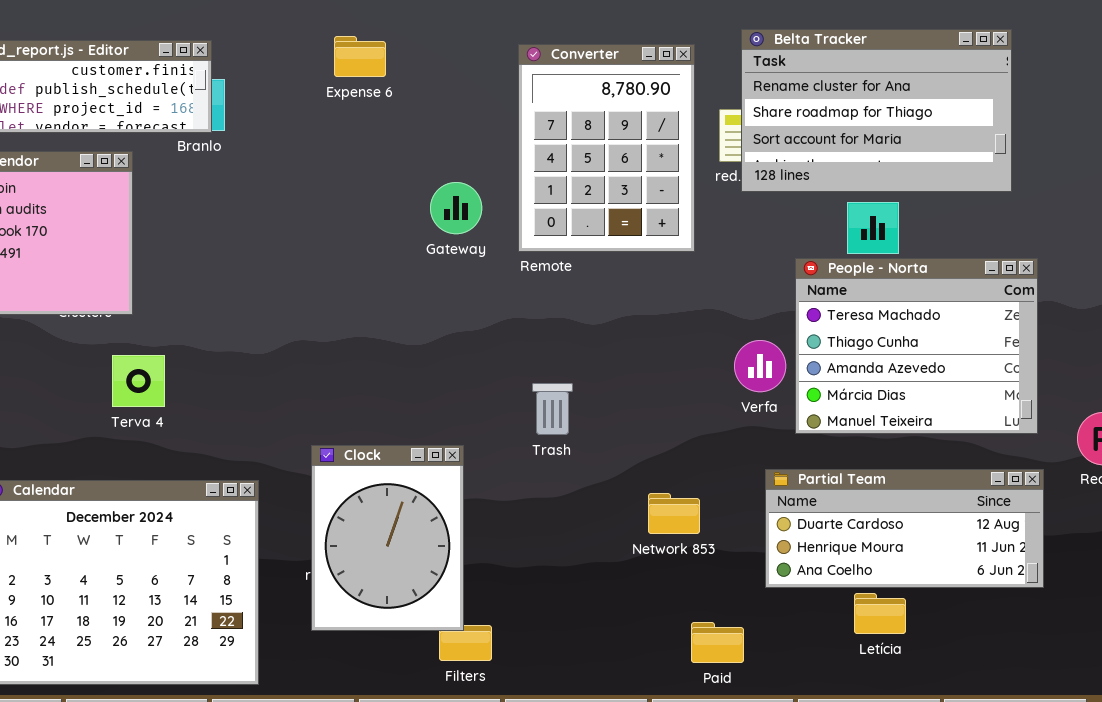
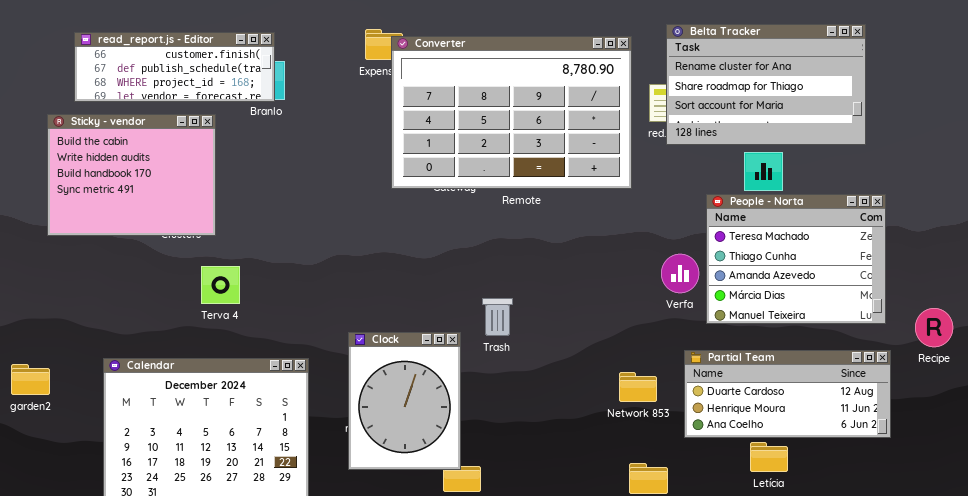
Converter: [518,44,695,252] -> [391,36,632,189], resized
Trash: [532,383,573,435] -> [482,298,513,336], moved
Network 853: [648,493,700,534] -> [619,372,657,402], moved

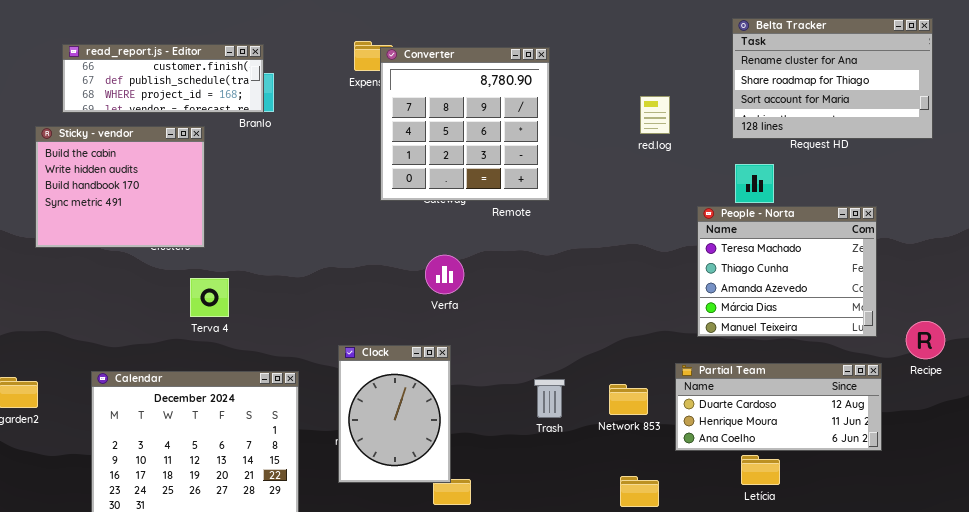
Belta Tracker: [666,24,866,145] -> [732,18,933,139], moved
Converter: [391,36,632,189] -> [380,47,550,201], resized
Verfa: [661,254,699,293] -> [425,255,464,294], moved
Trash: [482,298,513,336] -> [534,379,565,418], moved

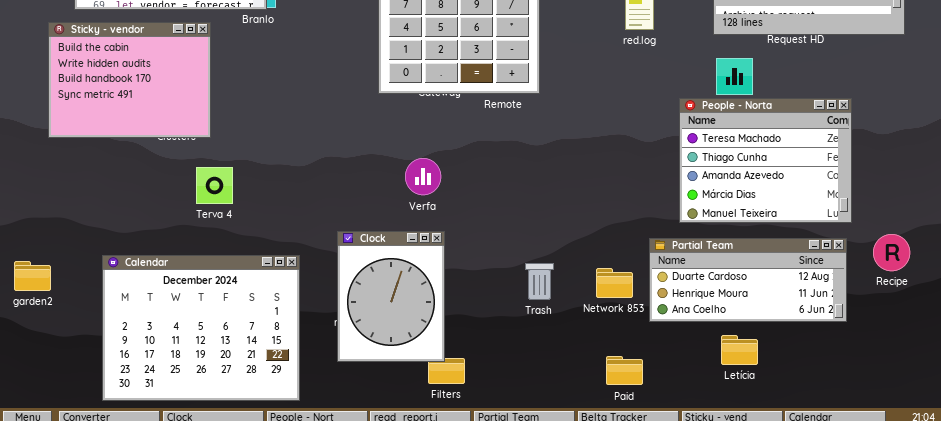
Verfa: [425,255,464,294] -> [405,158,441,195], moved
Recipe: [906,321,945,359] -> [873,234,910,271], moved
Partial Team: [675,363,882,451] -> [649,238,847,322], moved

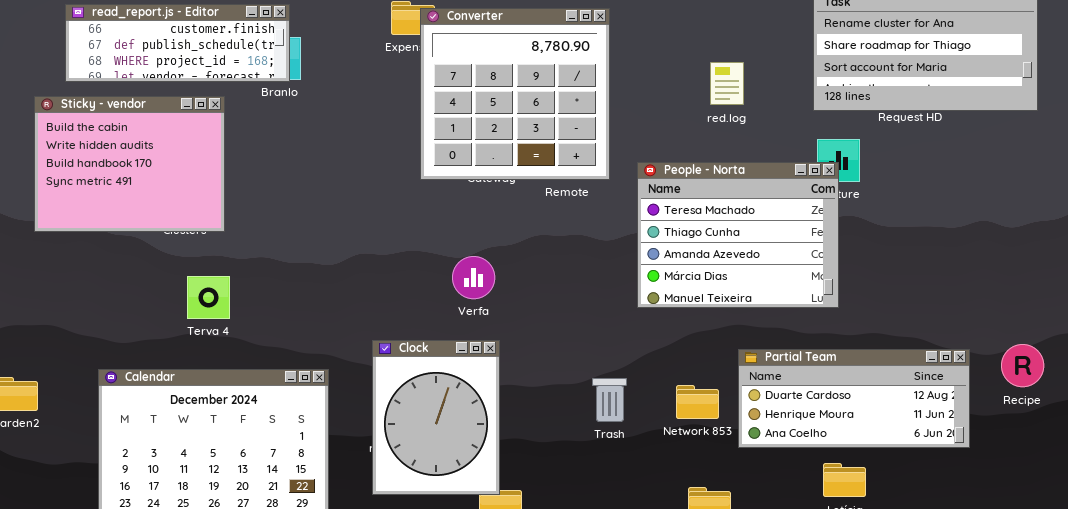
People - Norta: [679,98,852,223] -> [637,162,839,308], moved
Terva 4: [196,167,233,204] -> [187,276,230,319], moved

